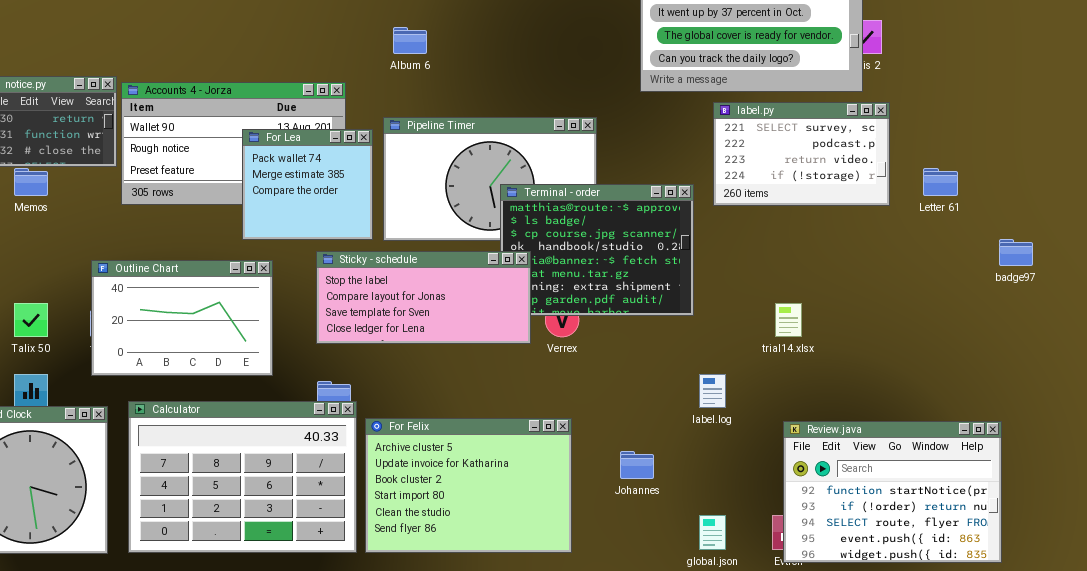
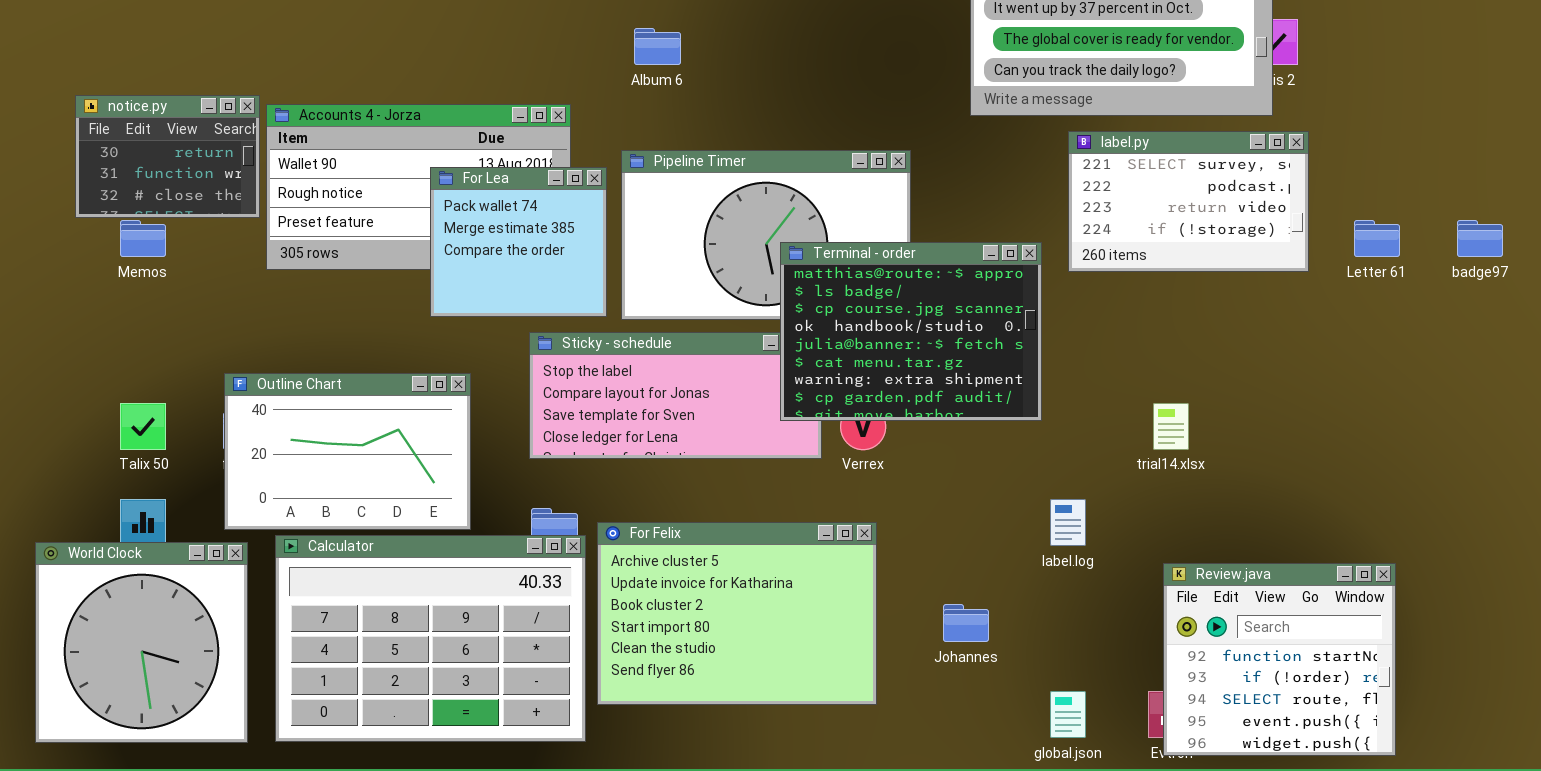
Terminal - order: [500,184,694,316] -> [780,242,1042,421], raised
badge97: [999,239,1033,266] -> [1457,220,1503,257], moved
Outline Chart: [91,260,273,376] -> [224,373,471,530], moved
For Felix: [365,418,572,553] -> [597,522,877,705], moved
Review.java: [783,421,1002,563] -> [1163,563,1396,756], resized

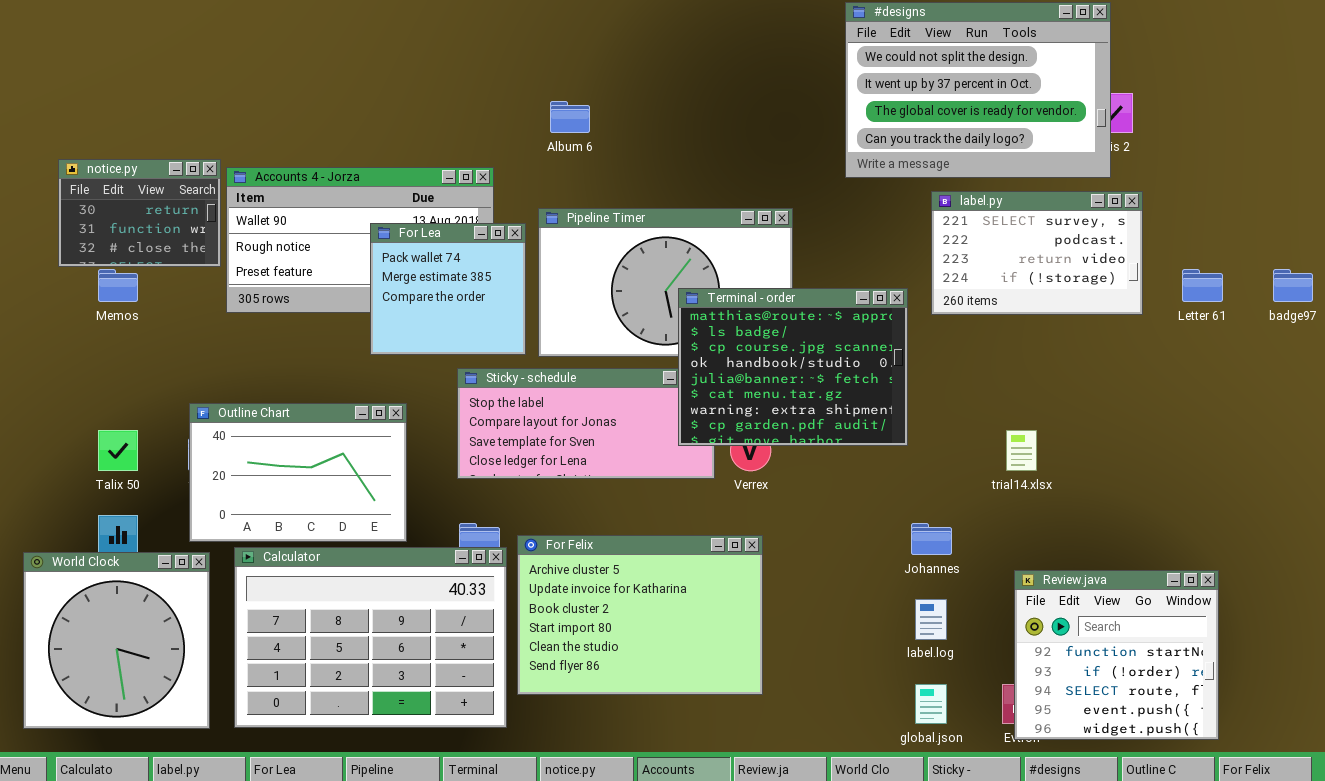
label.log: [1050,499,1086,546] -> [915,599,947,640], moved
Johannes: [943,604,989,642] -> [911,523,952,555], moved

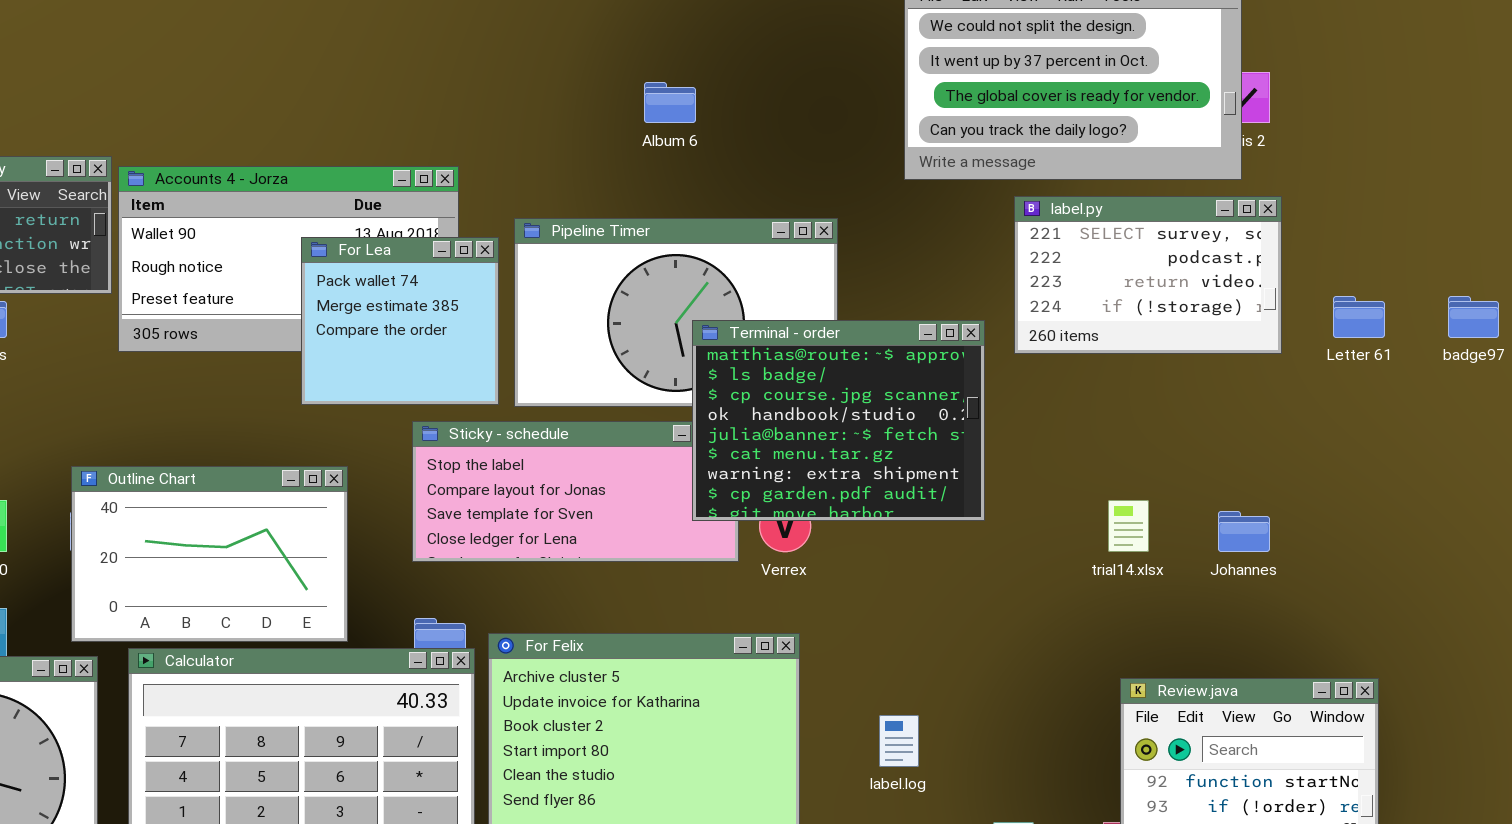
Album 6: [550,101,590,133] -> [644,82,696,123], moved
Johannes: [911,523,952,555] -> [1218,511,1270,552], moved
label.log: [915,599,947,640] -> [879,715,919,767], moved

